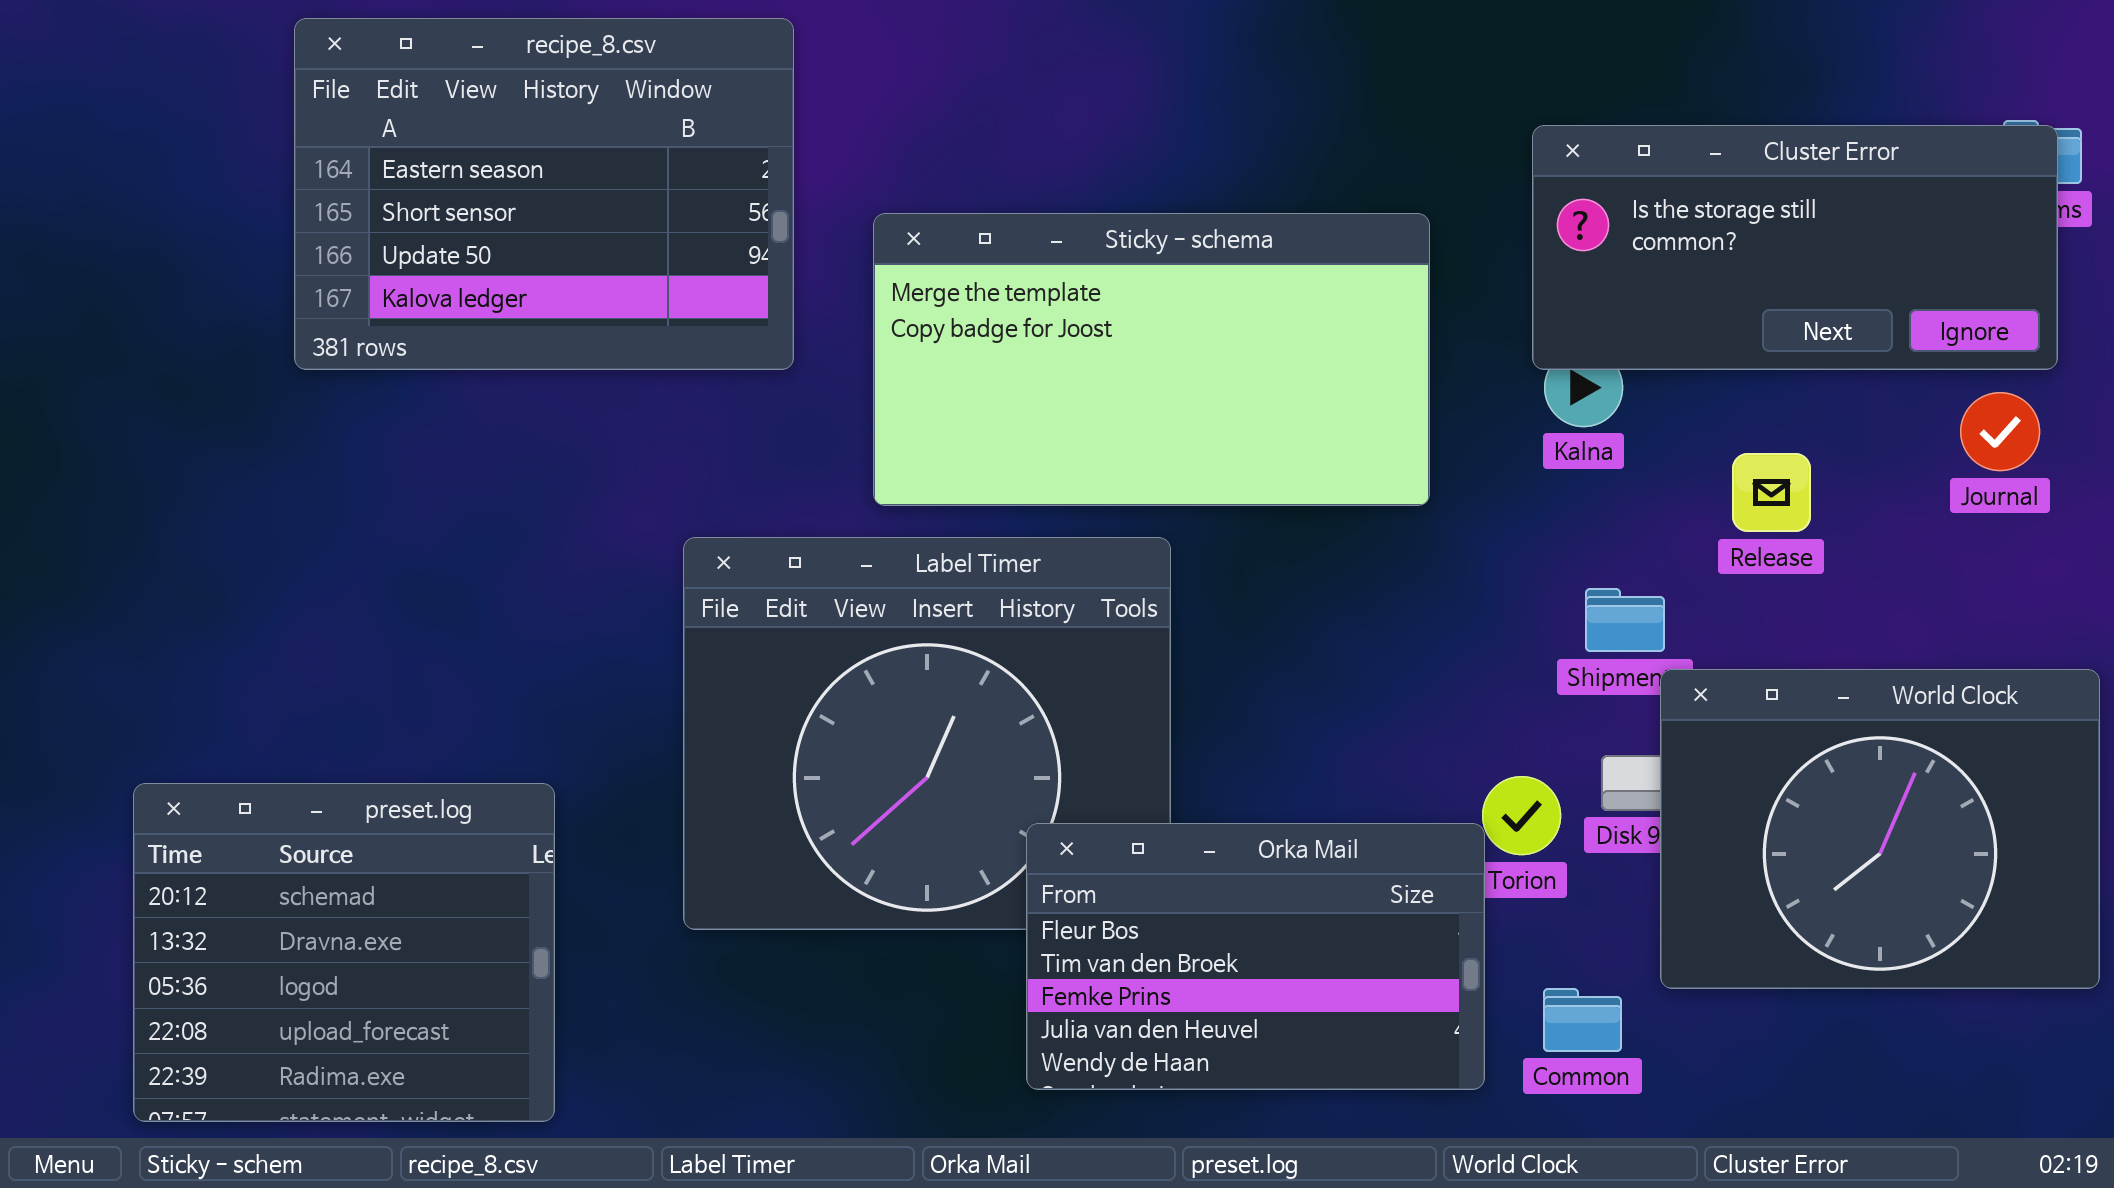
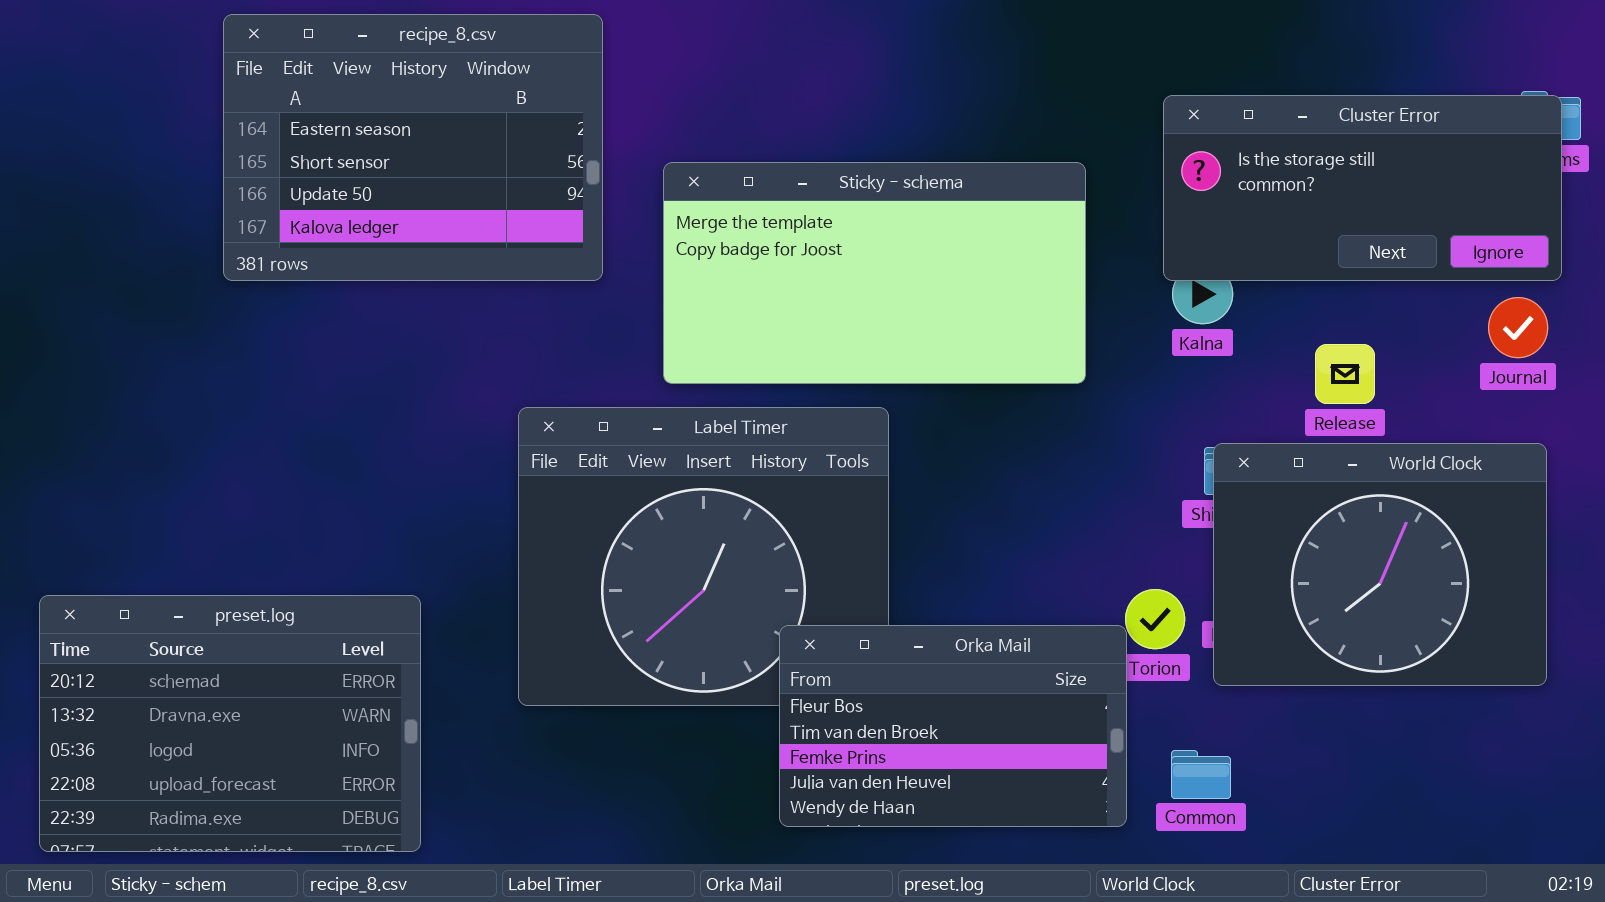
World Clock: [1660,669,2100,989] -> [1213,443,1547,686], moved
preset.log: [133,783,555,1122] -> [39,595,421,852], resized

